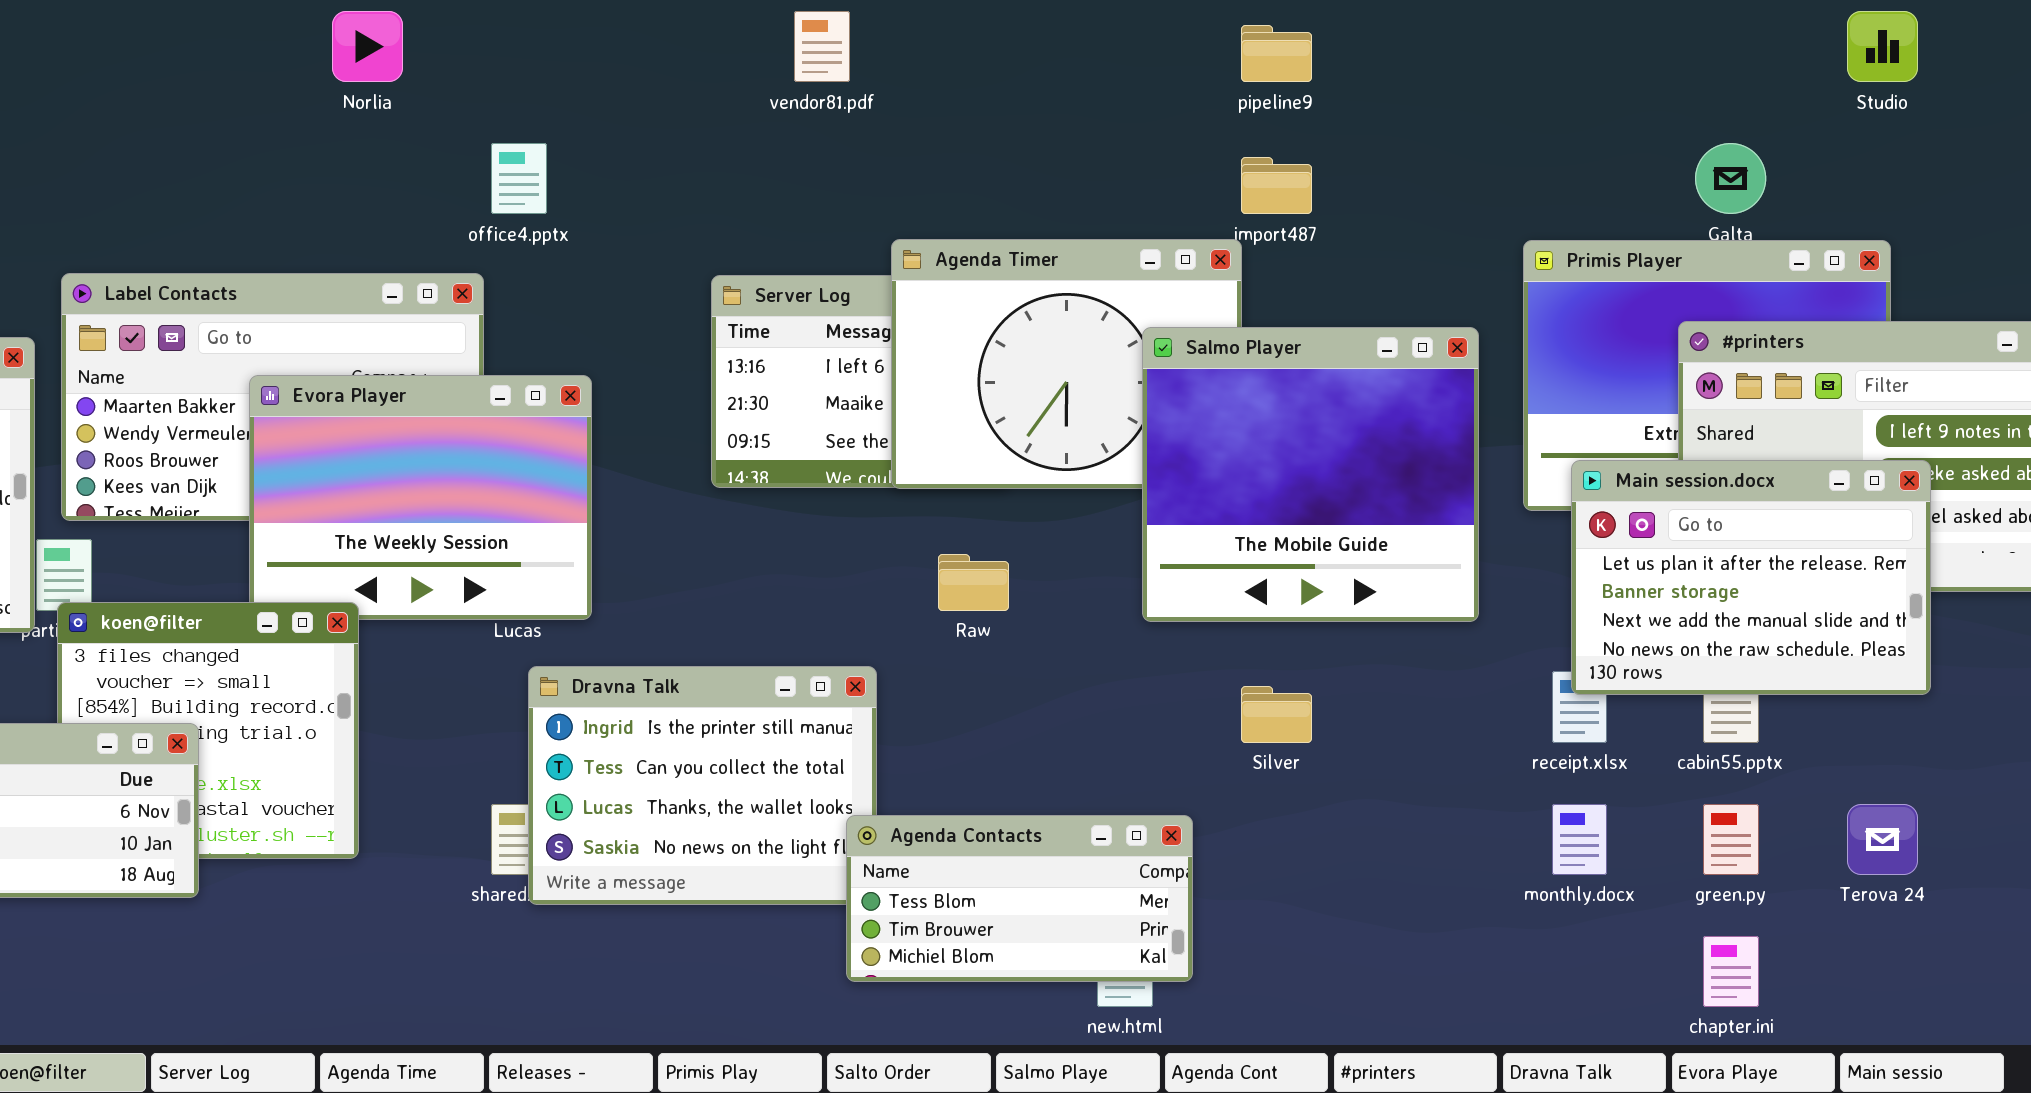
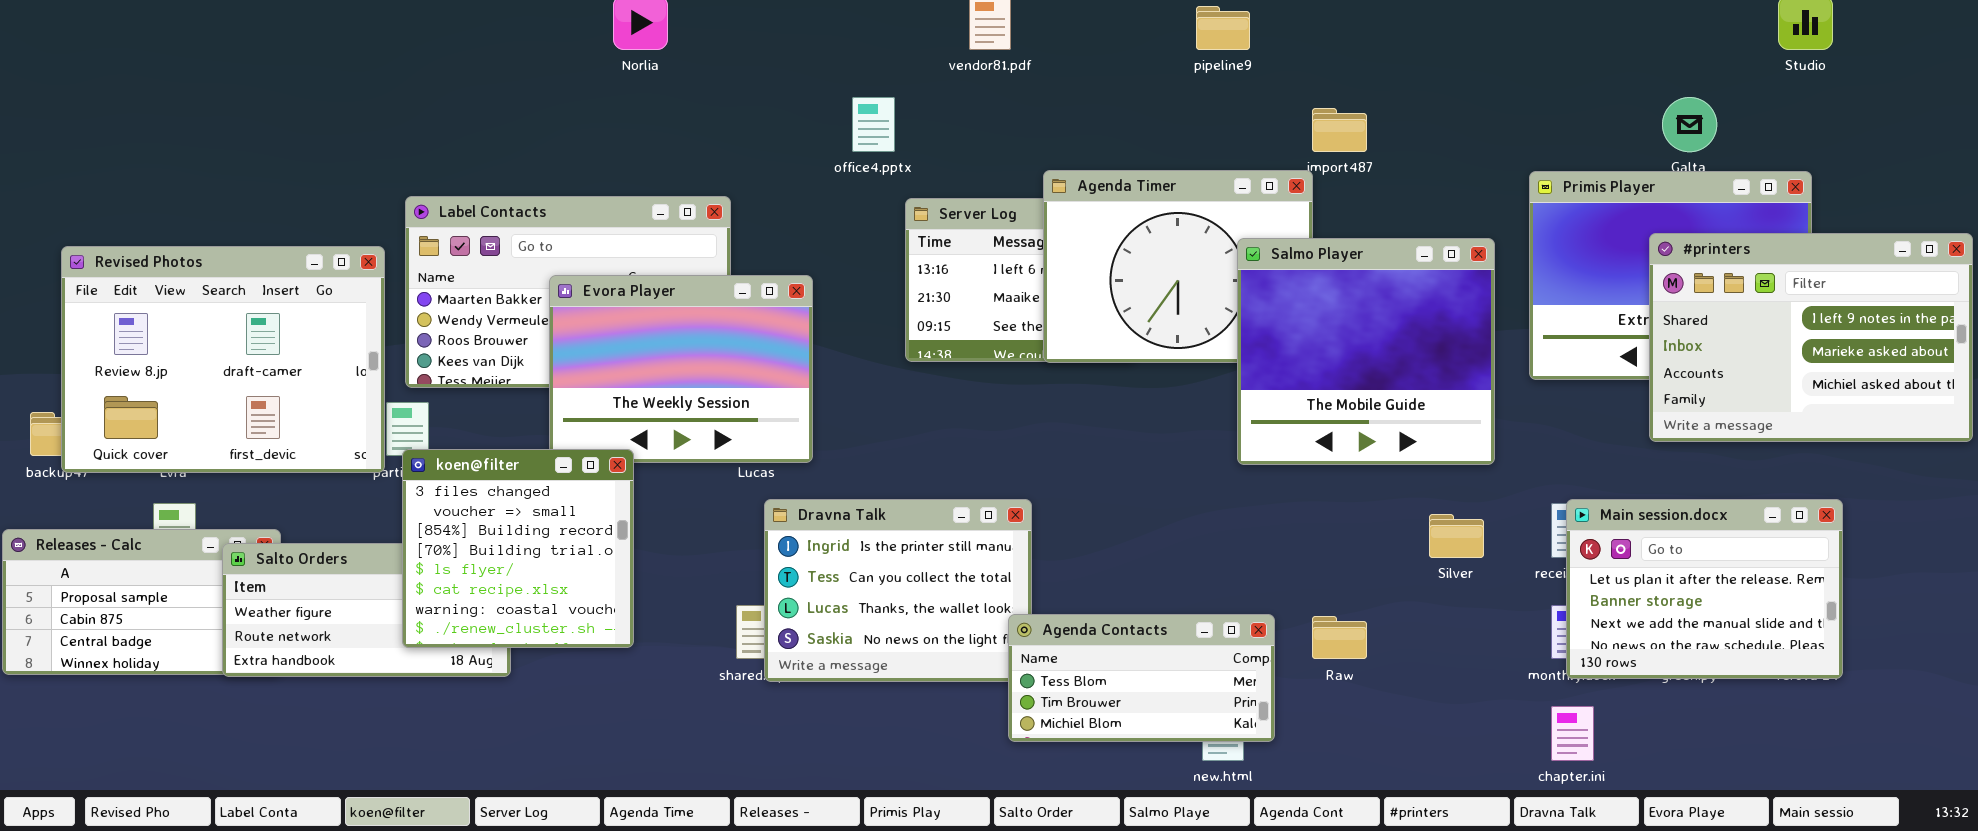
pipeline9: [1241,25,1312,82] -> [1196,6,1250,50], moved
office4.pptx: [491,143,547,214] -> [852,97,895,152], moved
Main session.docx: [1571,460,1931,695] -> [1566,499,1843,679], moved
Raw: [938,554,1009,611] -> [1312,616,1367,659], moved
koen@filter: [57,602,359,859] -> [402,449,634,648], raised
Silver: [1241,686,1312,743] -> [1429,514,1484,558], moved
chapter.ini: [1703,936,1759,1007] -> [1551,706,1594,761], moved

